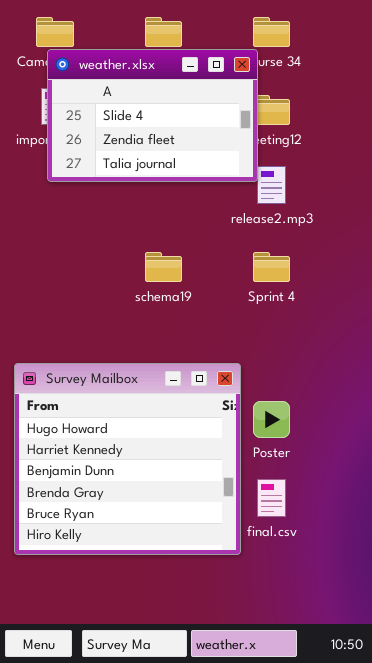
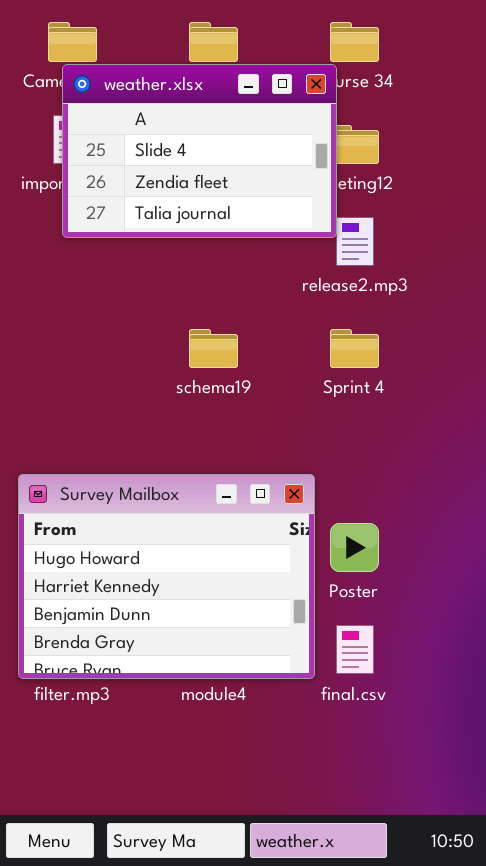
Survey Mailbox: [14,363,241,555] -> [18,474,315,679], resized

